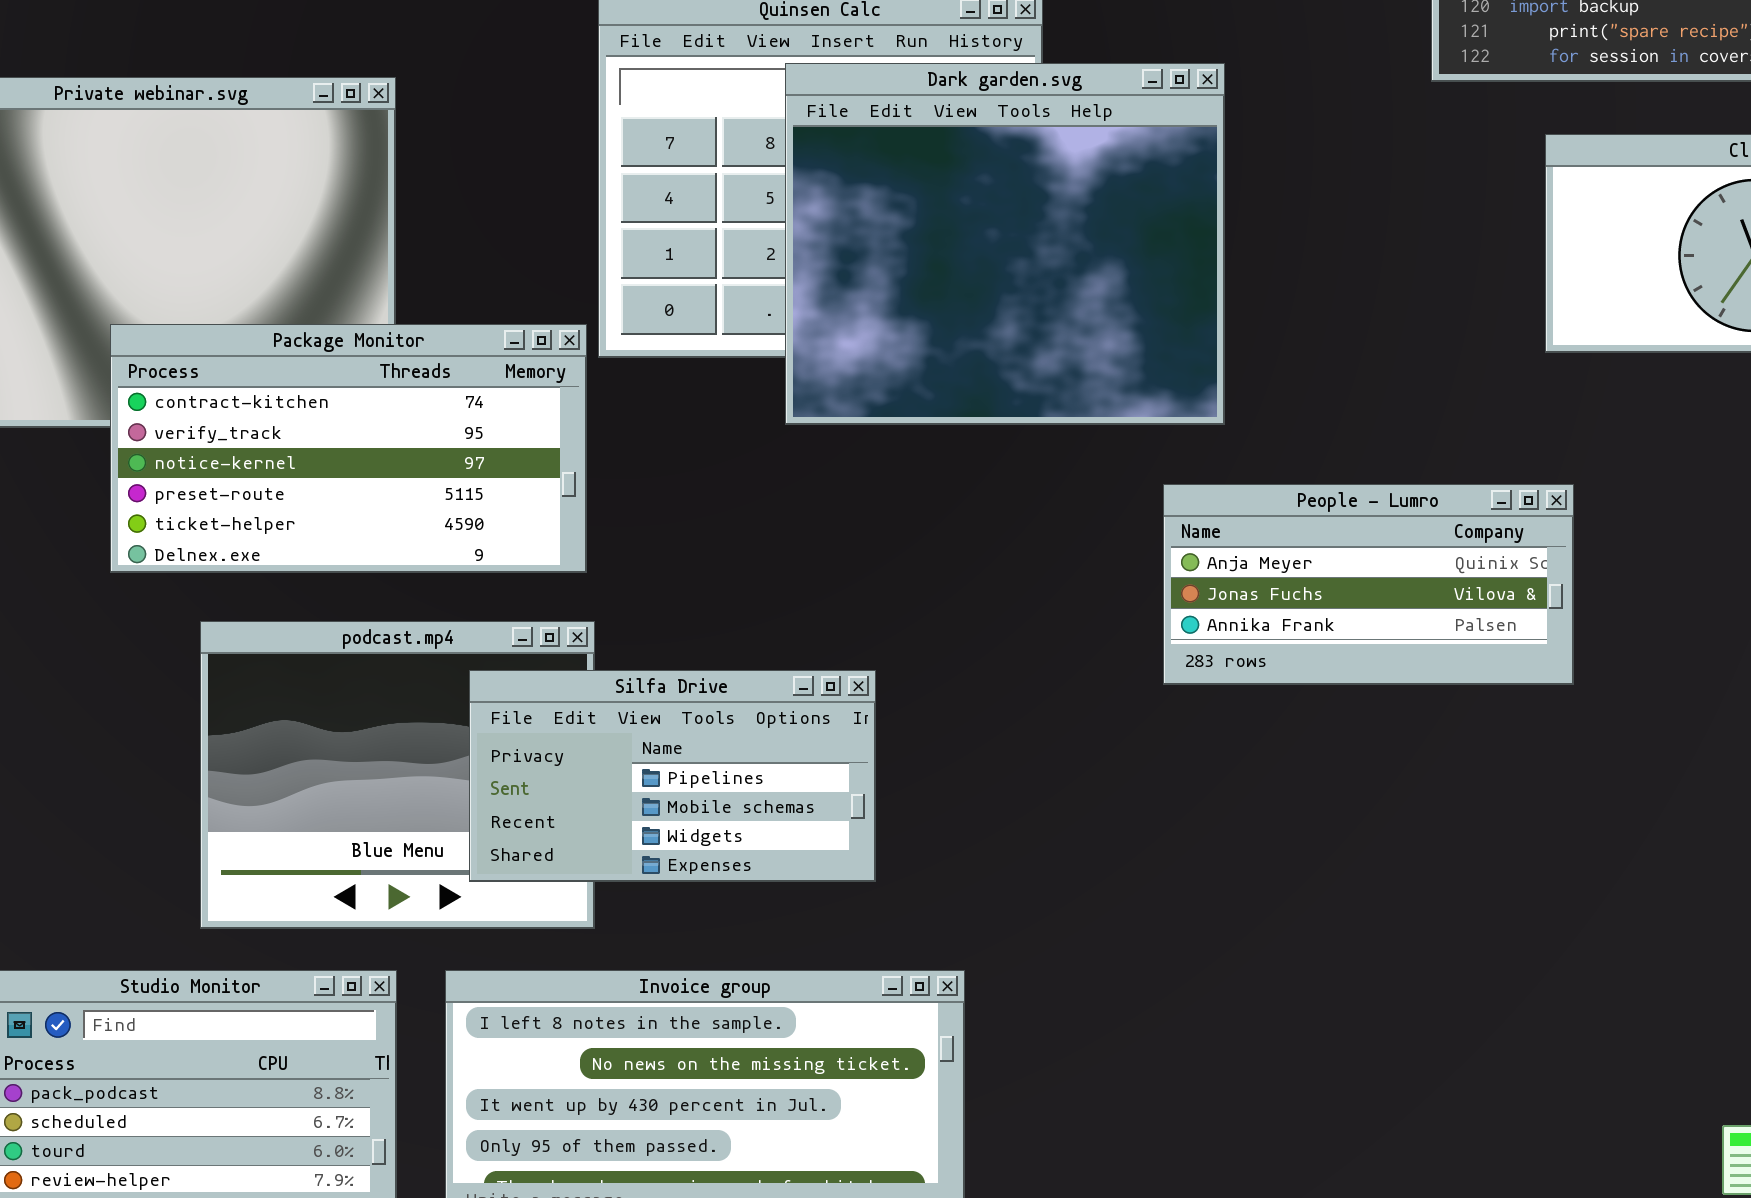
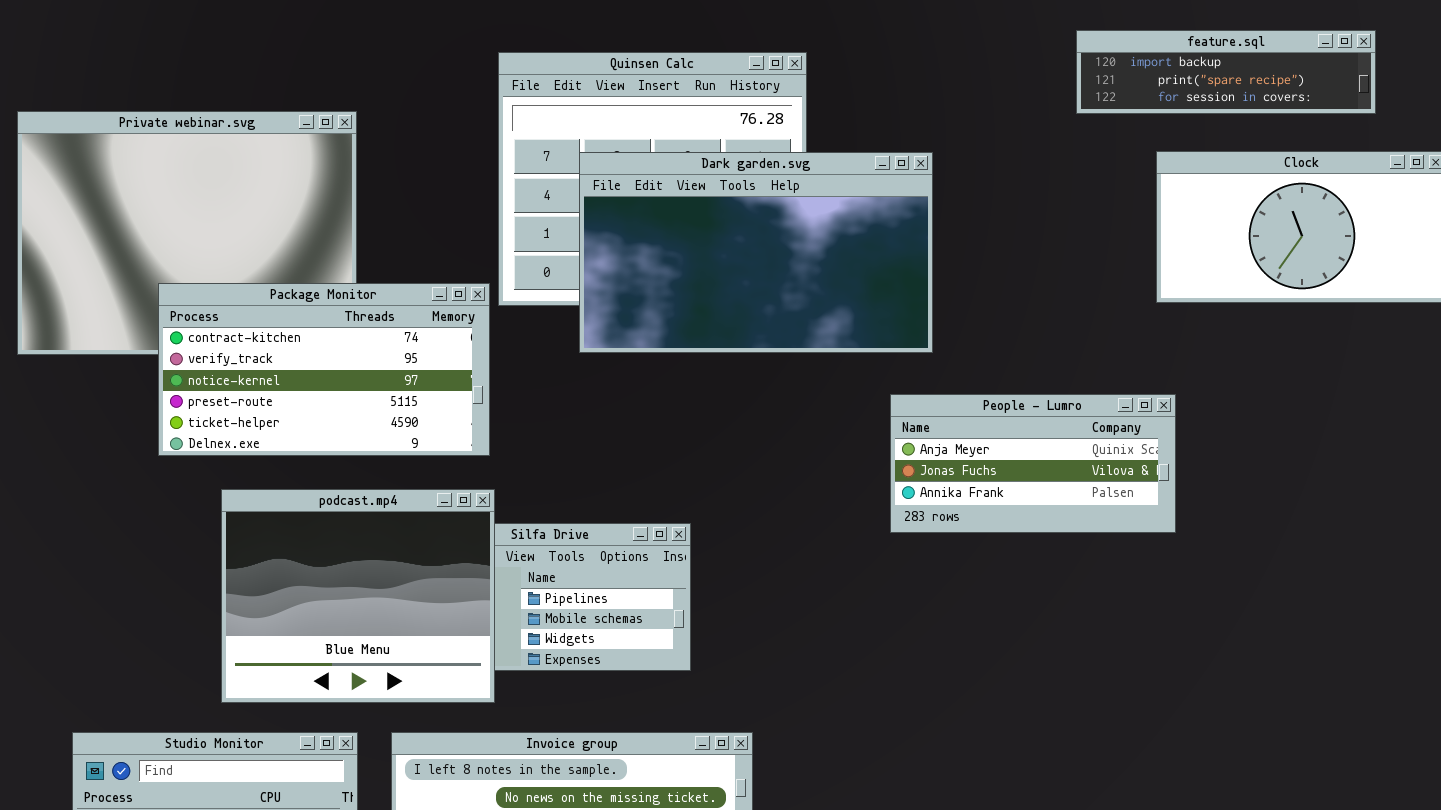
Dark garden.svg: [785,63,1225,425] -> [579,152,933,353], resized
podcast.mp4: [200,621,595,929] -> [221,489,495,703], raised

